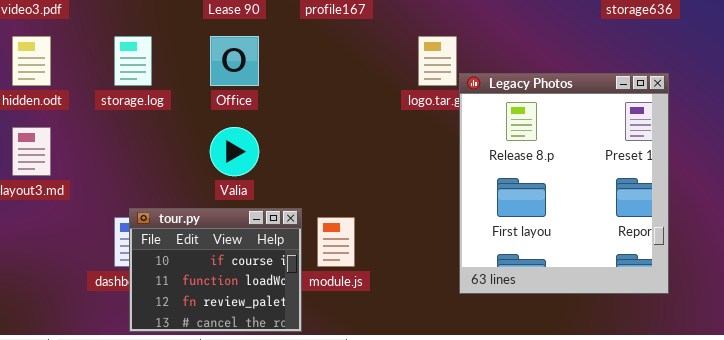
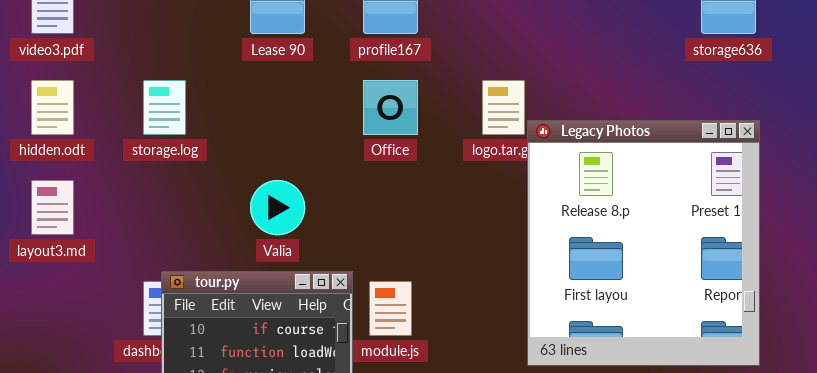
Office: [210,36,259,86] -> [363,80,418,135], moved

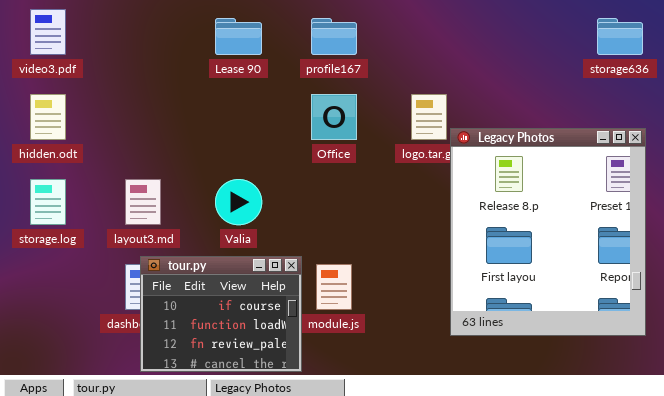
storage.log: [143,80,186,135] -> [30,179,66,225], moved
layout3.md: [31,180,74,235] -> [125,179,161,225], moved

